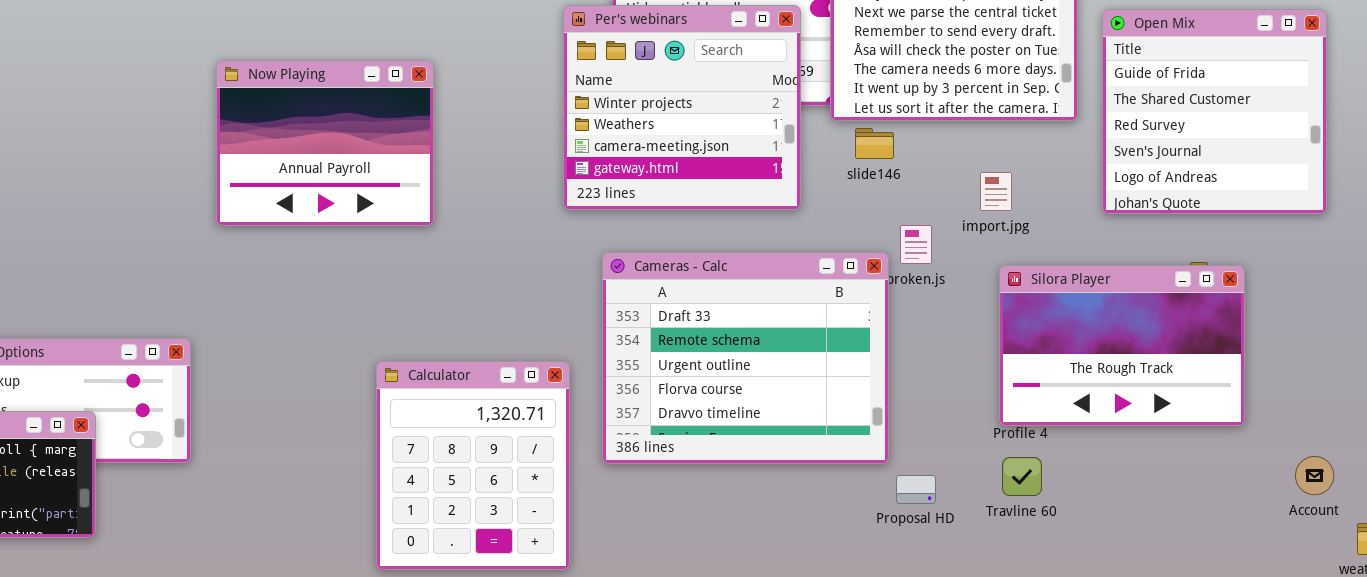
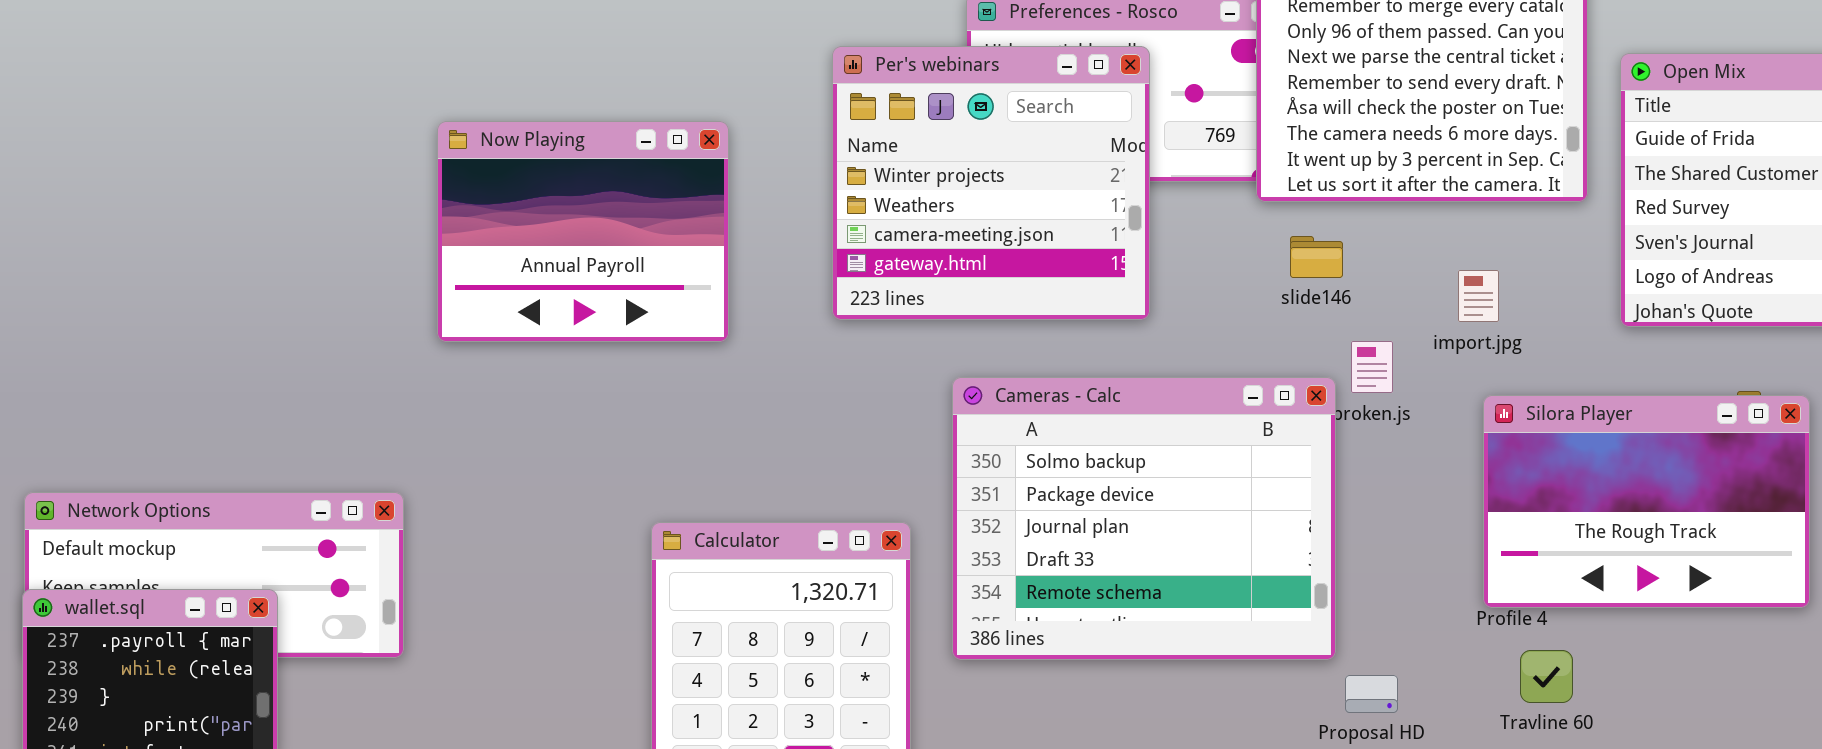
Per's webinars: [563,5,801,210] -> [832,46,1150,320], moved
slide146: [855,128,894,159] -> [1290,236,1343,278], moved
Cameras - Calc: [602,252,889,464] -> [952,377,1336,660], scrolled up 3 rows
Travline 60: [1002,457,1042,496] -> [1520,650,1573,703], moved

